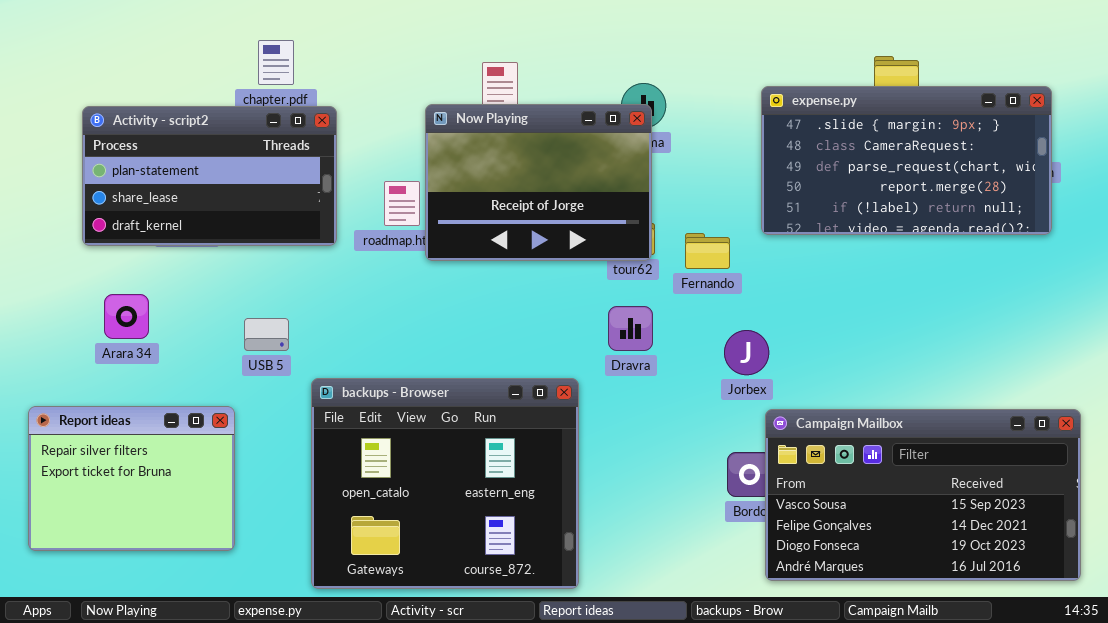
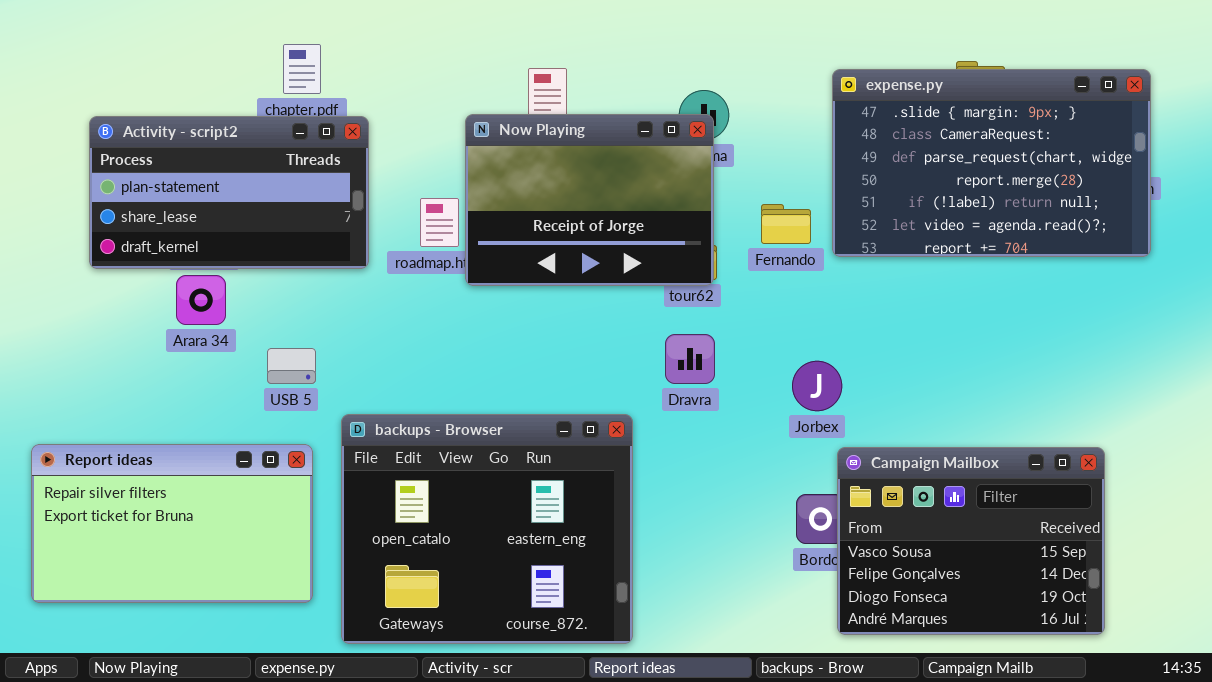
expense.py: [761,86,1052,235] -> [832,69,1151,257], resized
Fernando: [685,233,730,269] -> [761,204,811,244], moved
Arara 34: [104,294,149,339] -> [176,275,226,325], moved
Report ideas: [28,406,235,551] -> [31,444,313,603], resized
Campaign Mailbox: [765,409,1081,581] -> [837,447,1105,635], resized

